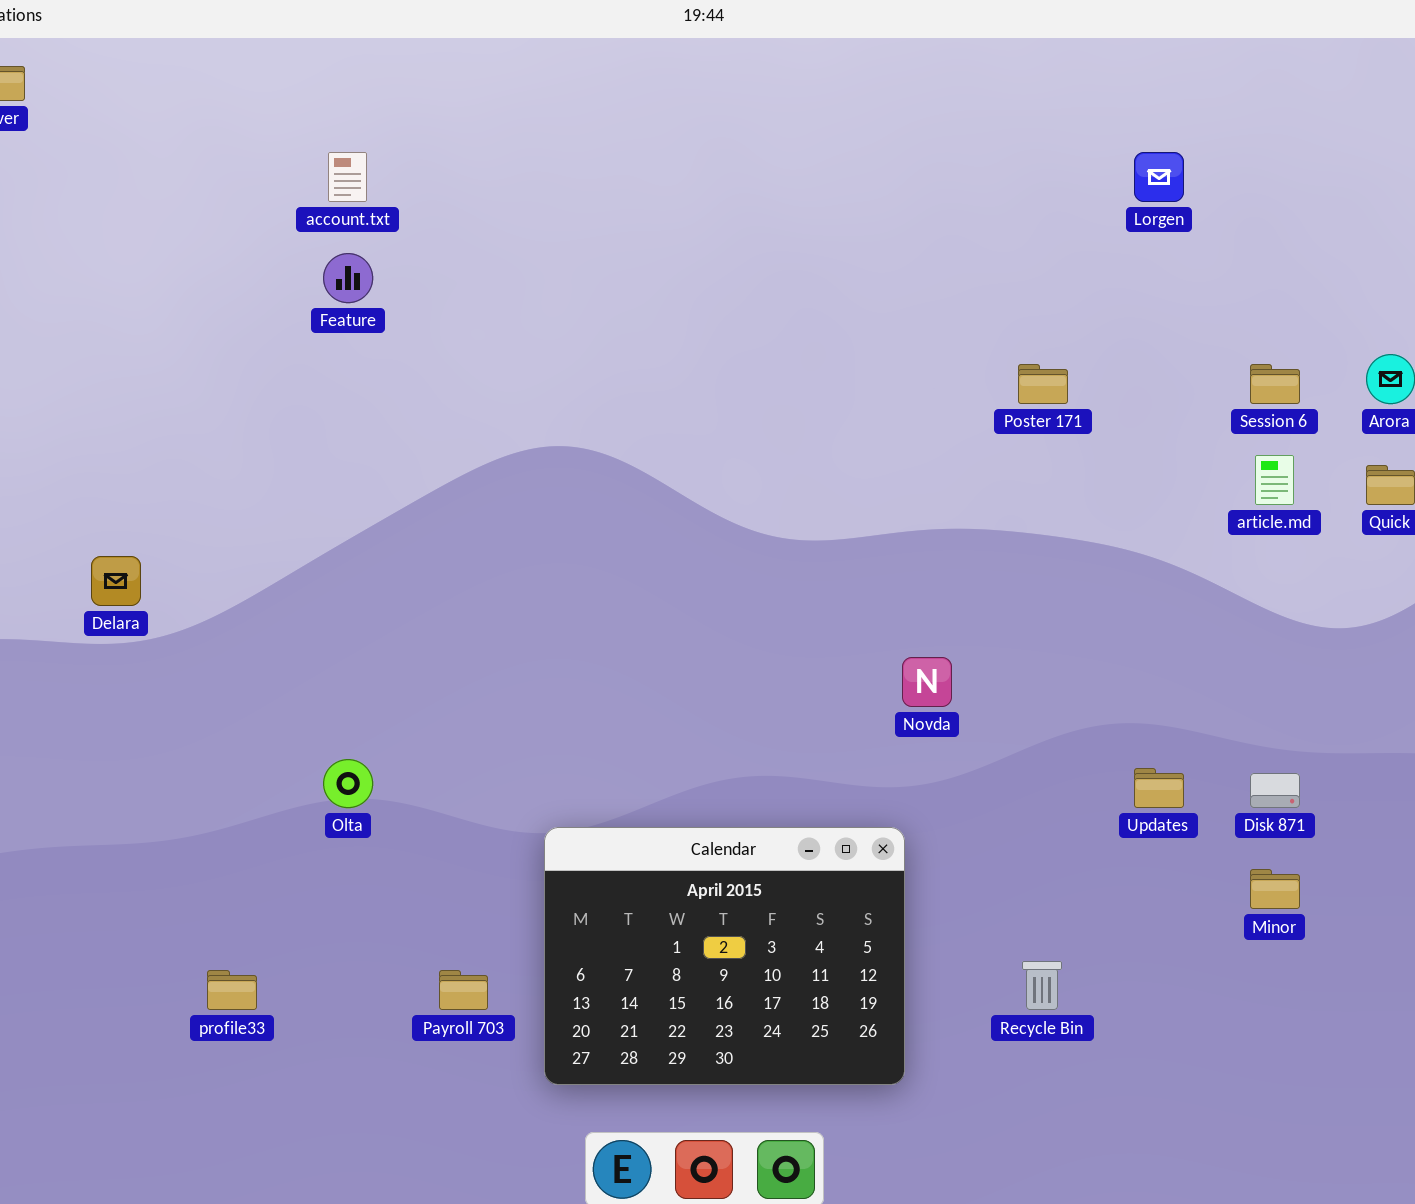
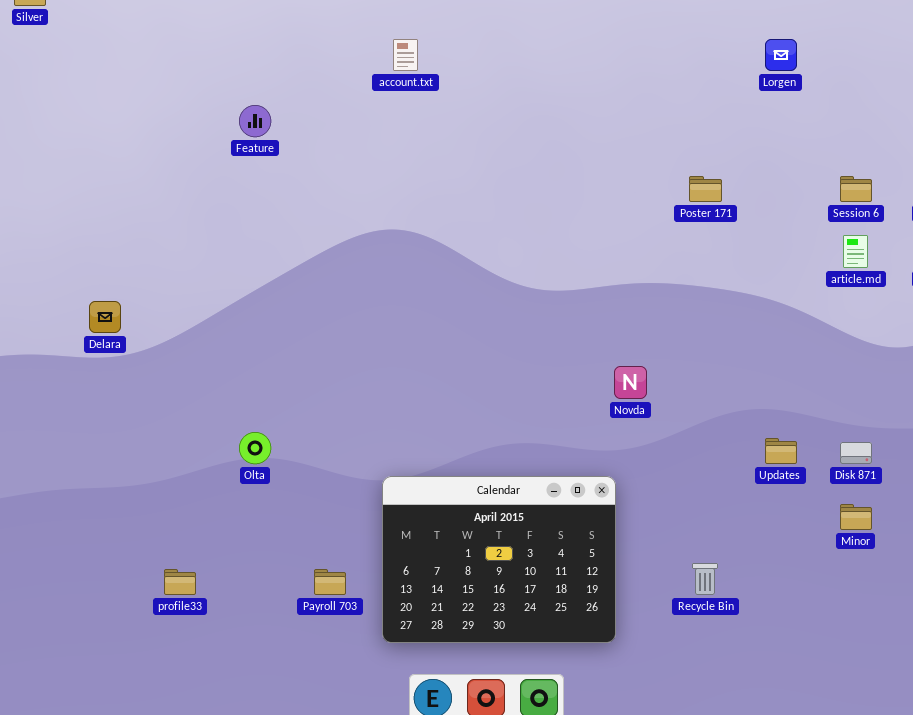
account.txt: [328,152,367,202] -> [393,39,418,71], moved

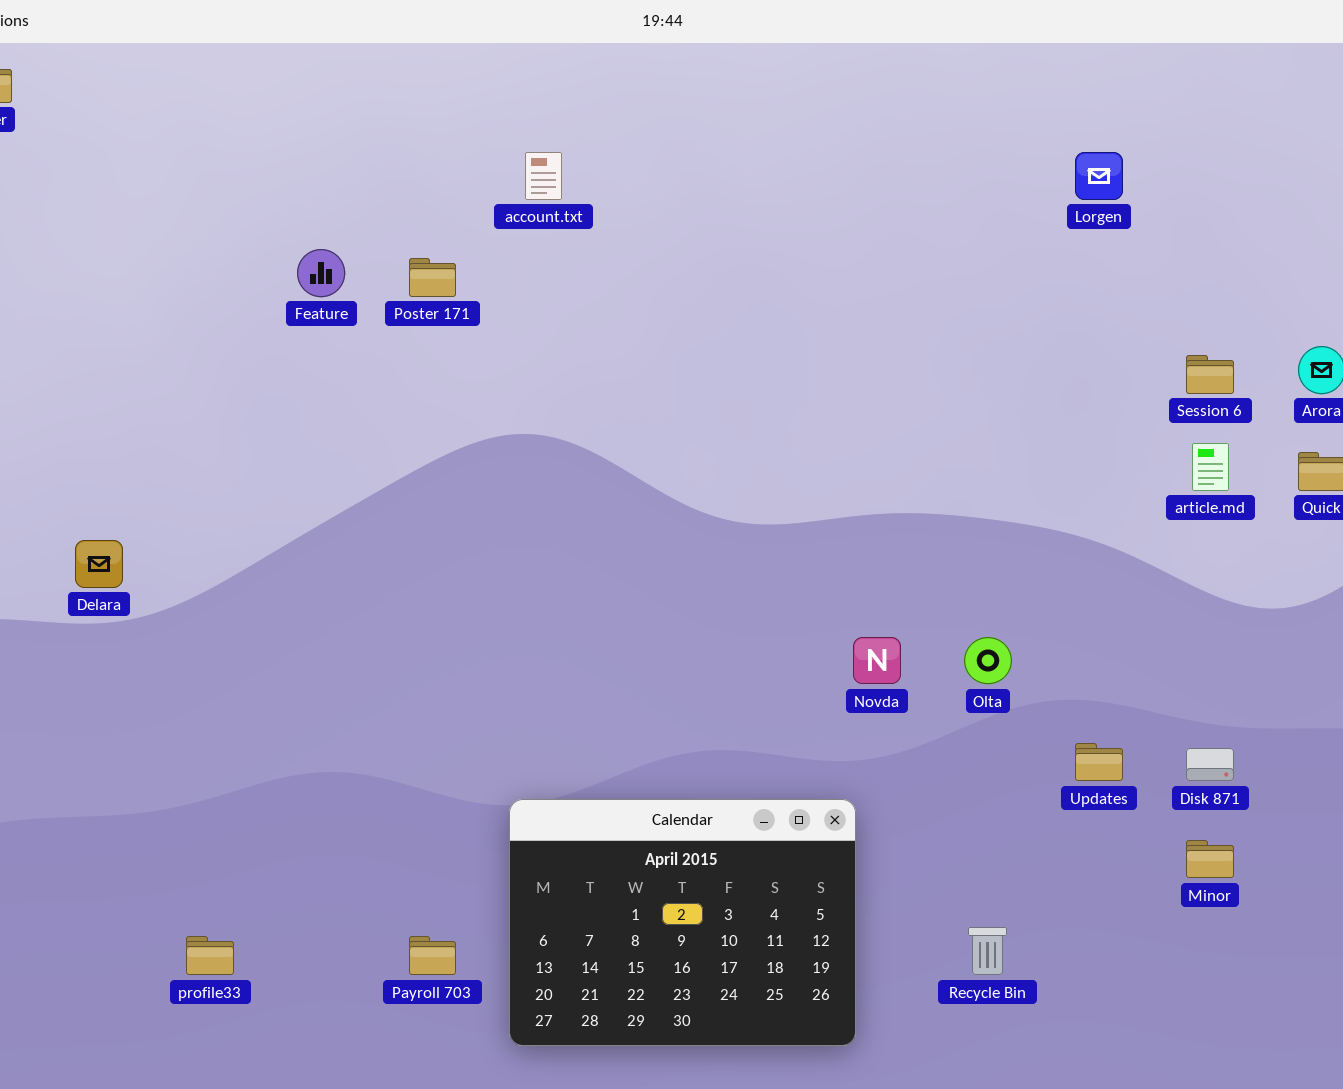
Poster 171: [689,176,722,202] -> [409,258,456,297], moved
Olta: [239,432,271,464] -> [964,637,1012,684], moved

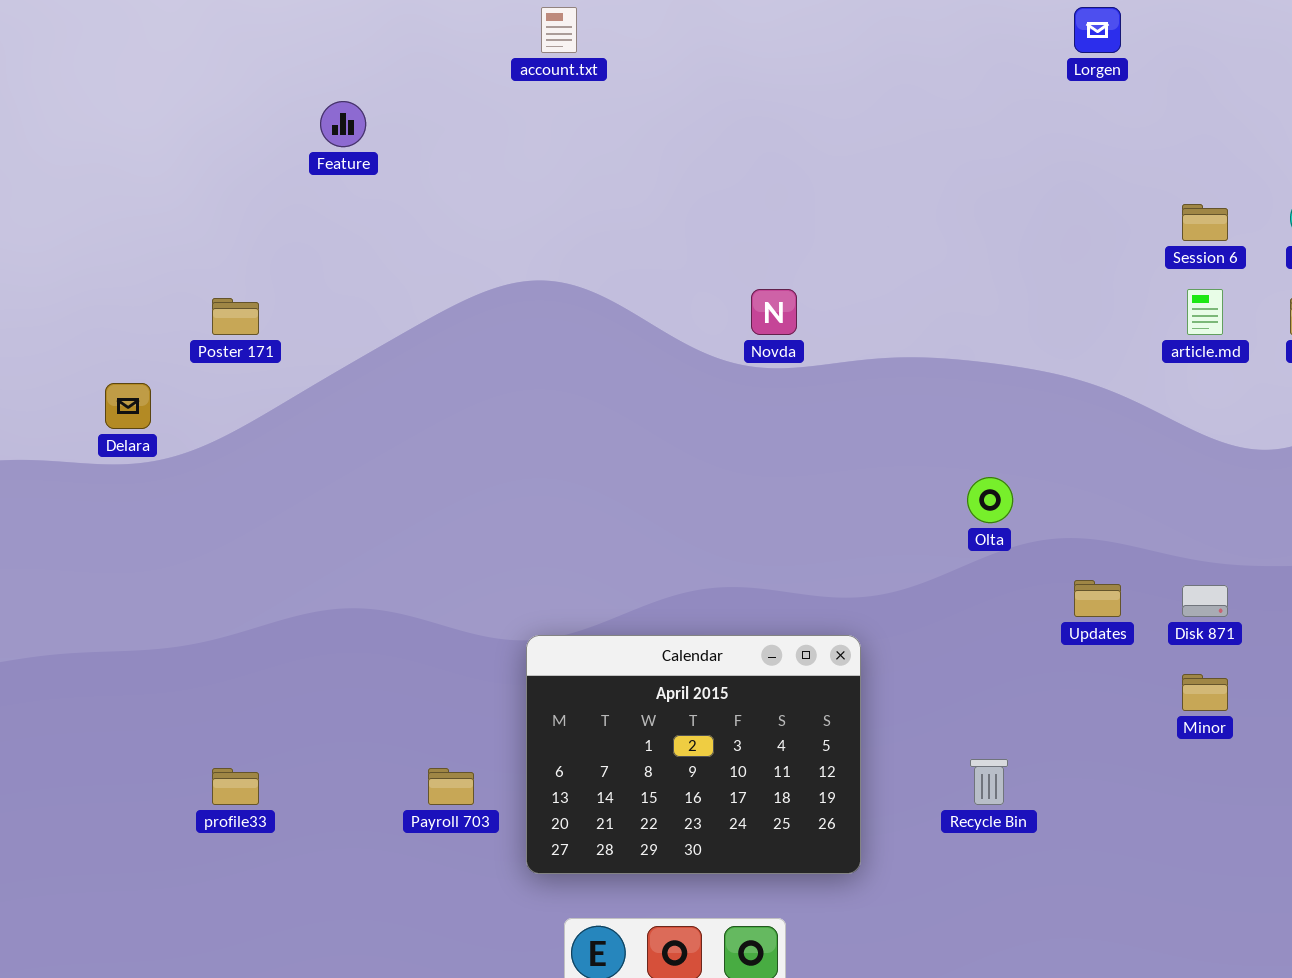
Poster 171: [409,258,456,297] -> [212,298,259,335], moved
Novda: [853,637,901,684] -> [751,289,797,335], moved

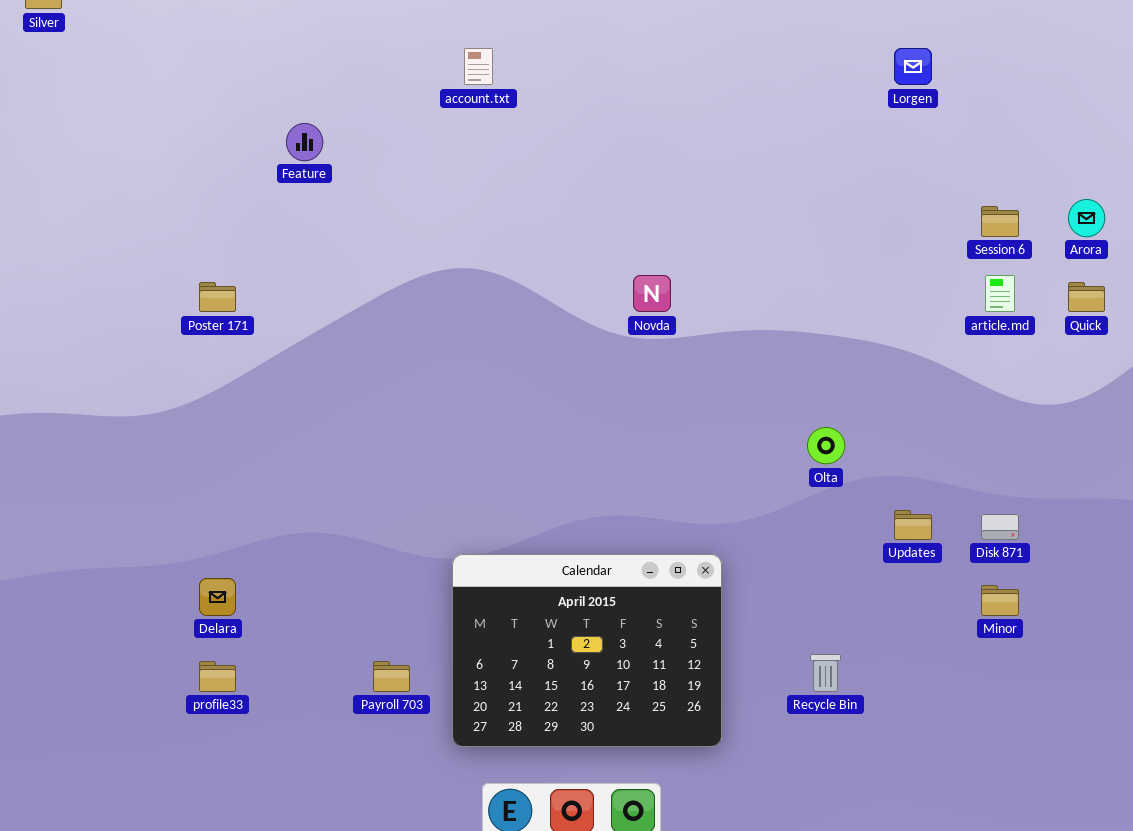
Delara: [105,383,151,429] -> [199,578,236,616], moved

